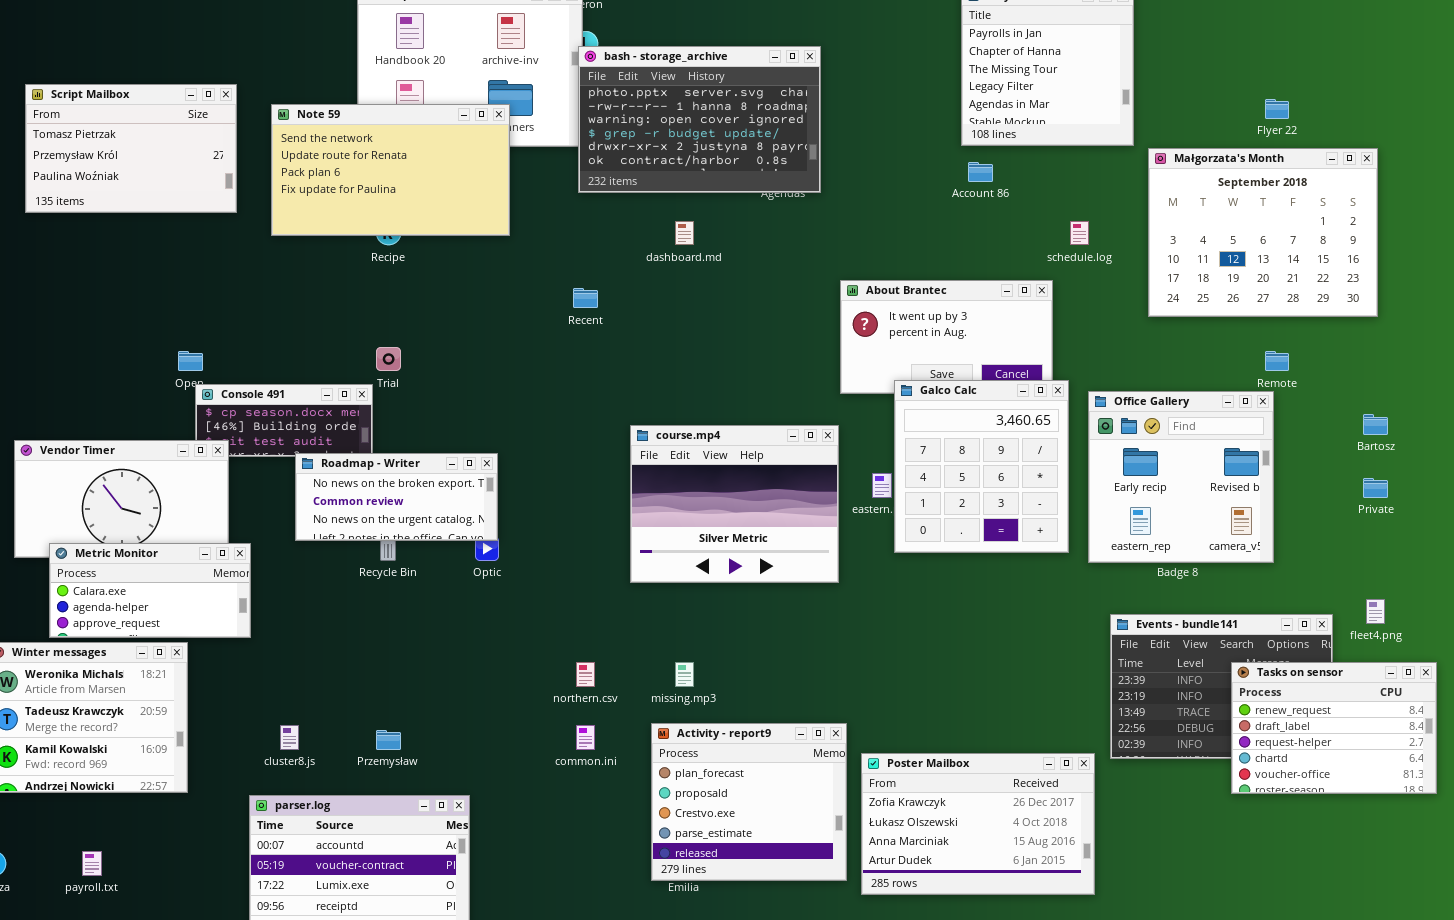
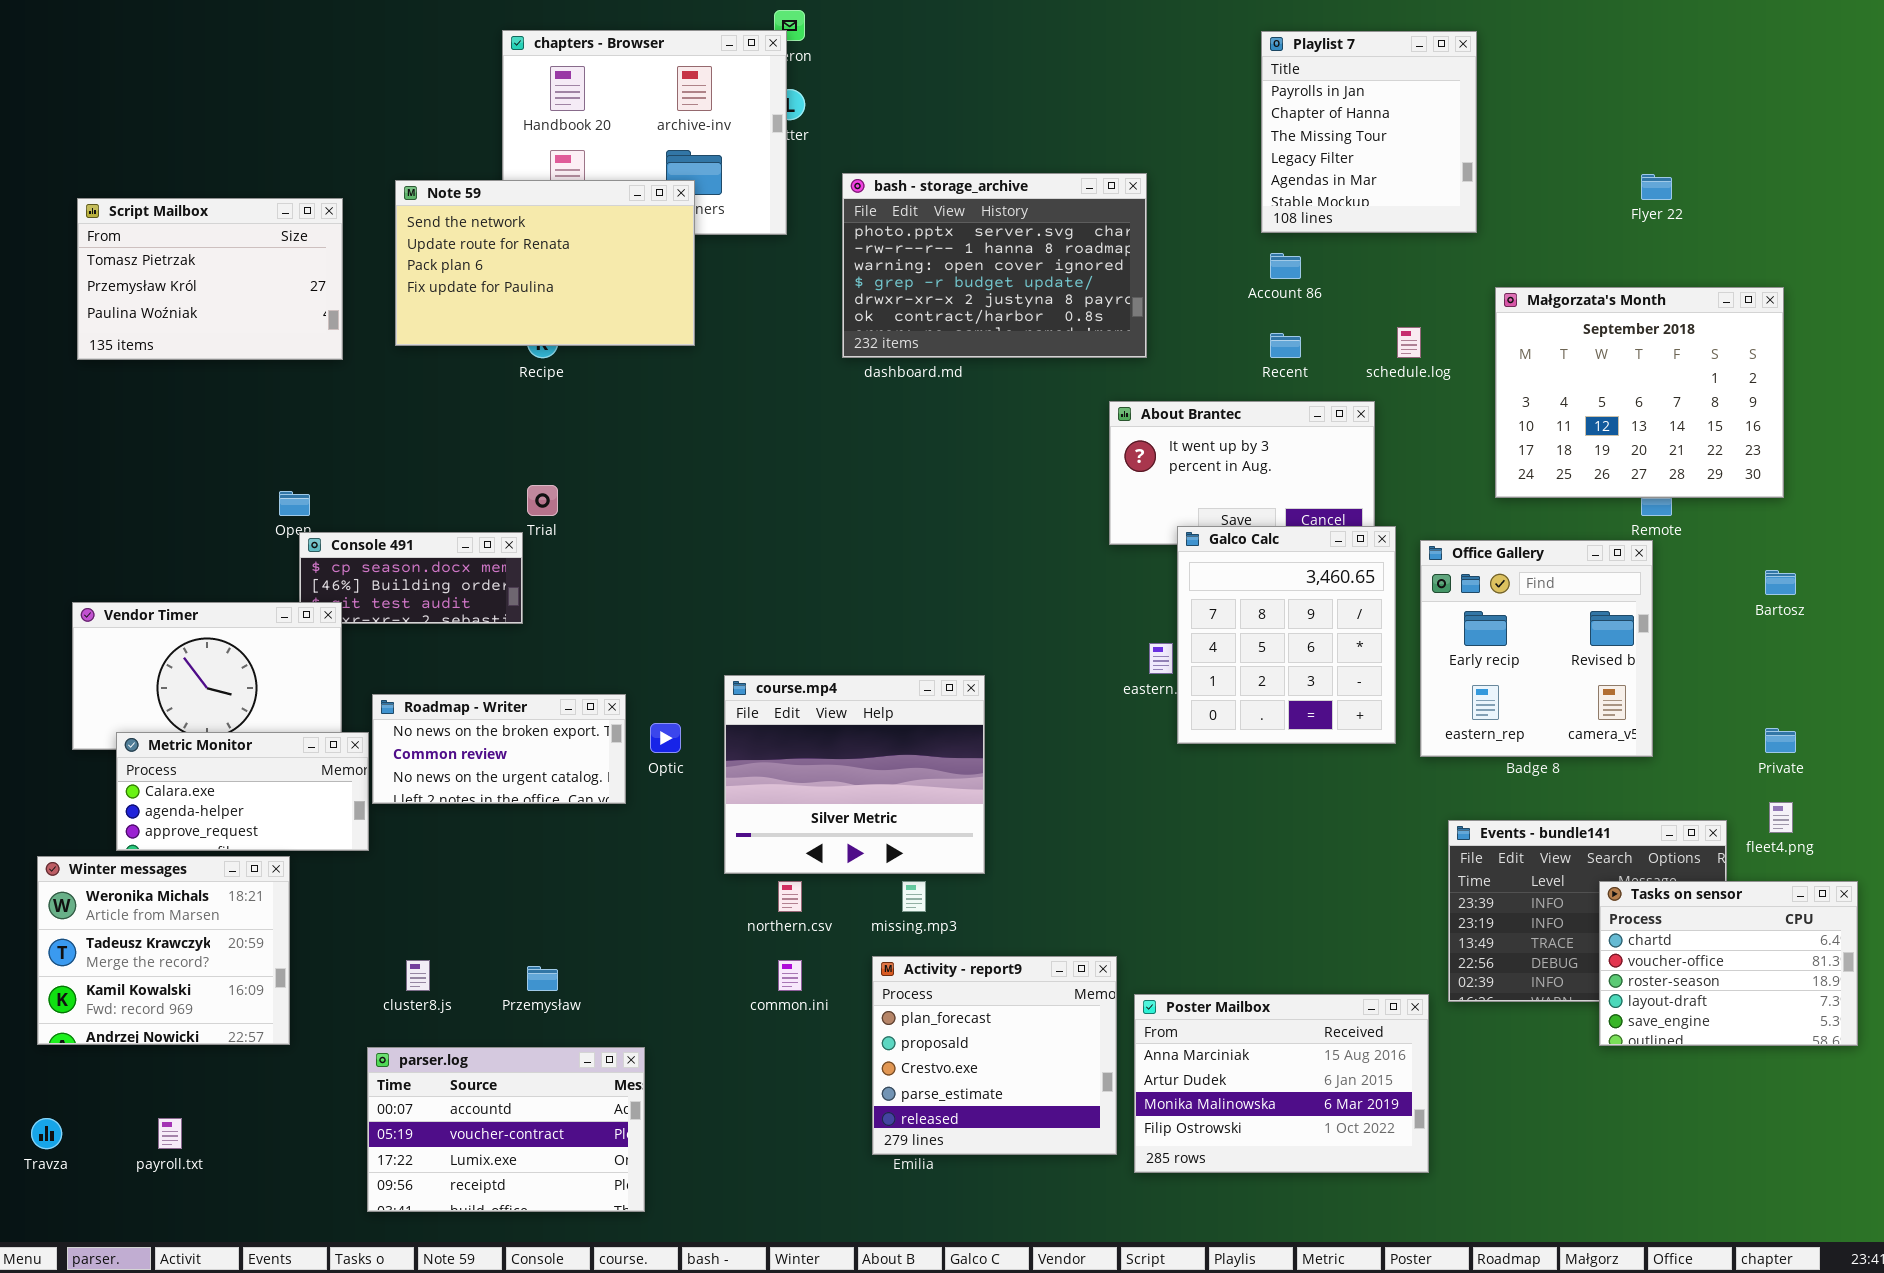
bash - storage_archive: [578,46,821,193] -> [842,173,1147,358], moved
Script Mailbox: [25,84,237,213] -> [77,198,343,360], moved
Małgorzata's Month: [1148,148,1378,317] -> [1495,287,1784,498], moved
Recent: [573,288,598,308] -> [1270,333,1301,358], moved
course.mp4: [630,425,839,583] -> [724,675,985,874], moved
Roadmap - Writer: [295,453,498,541] -> [372,694,626,804], moved
Private: [1363,478,1388,498] -> [1765,728,1796,753], moved
Tasks on sensor: [1231,662,1437,794] -> [1599,881,1858,1046], scrolled down 3 rows
Poster Mailbox: [861,753,1095,895] -> [1134,994,1429,1173], scrolled down 2 rows

